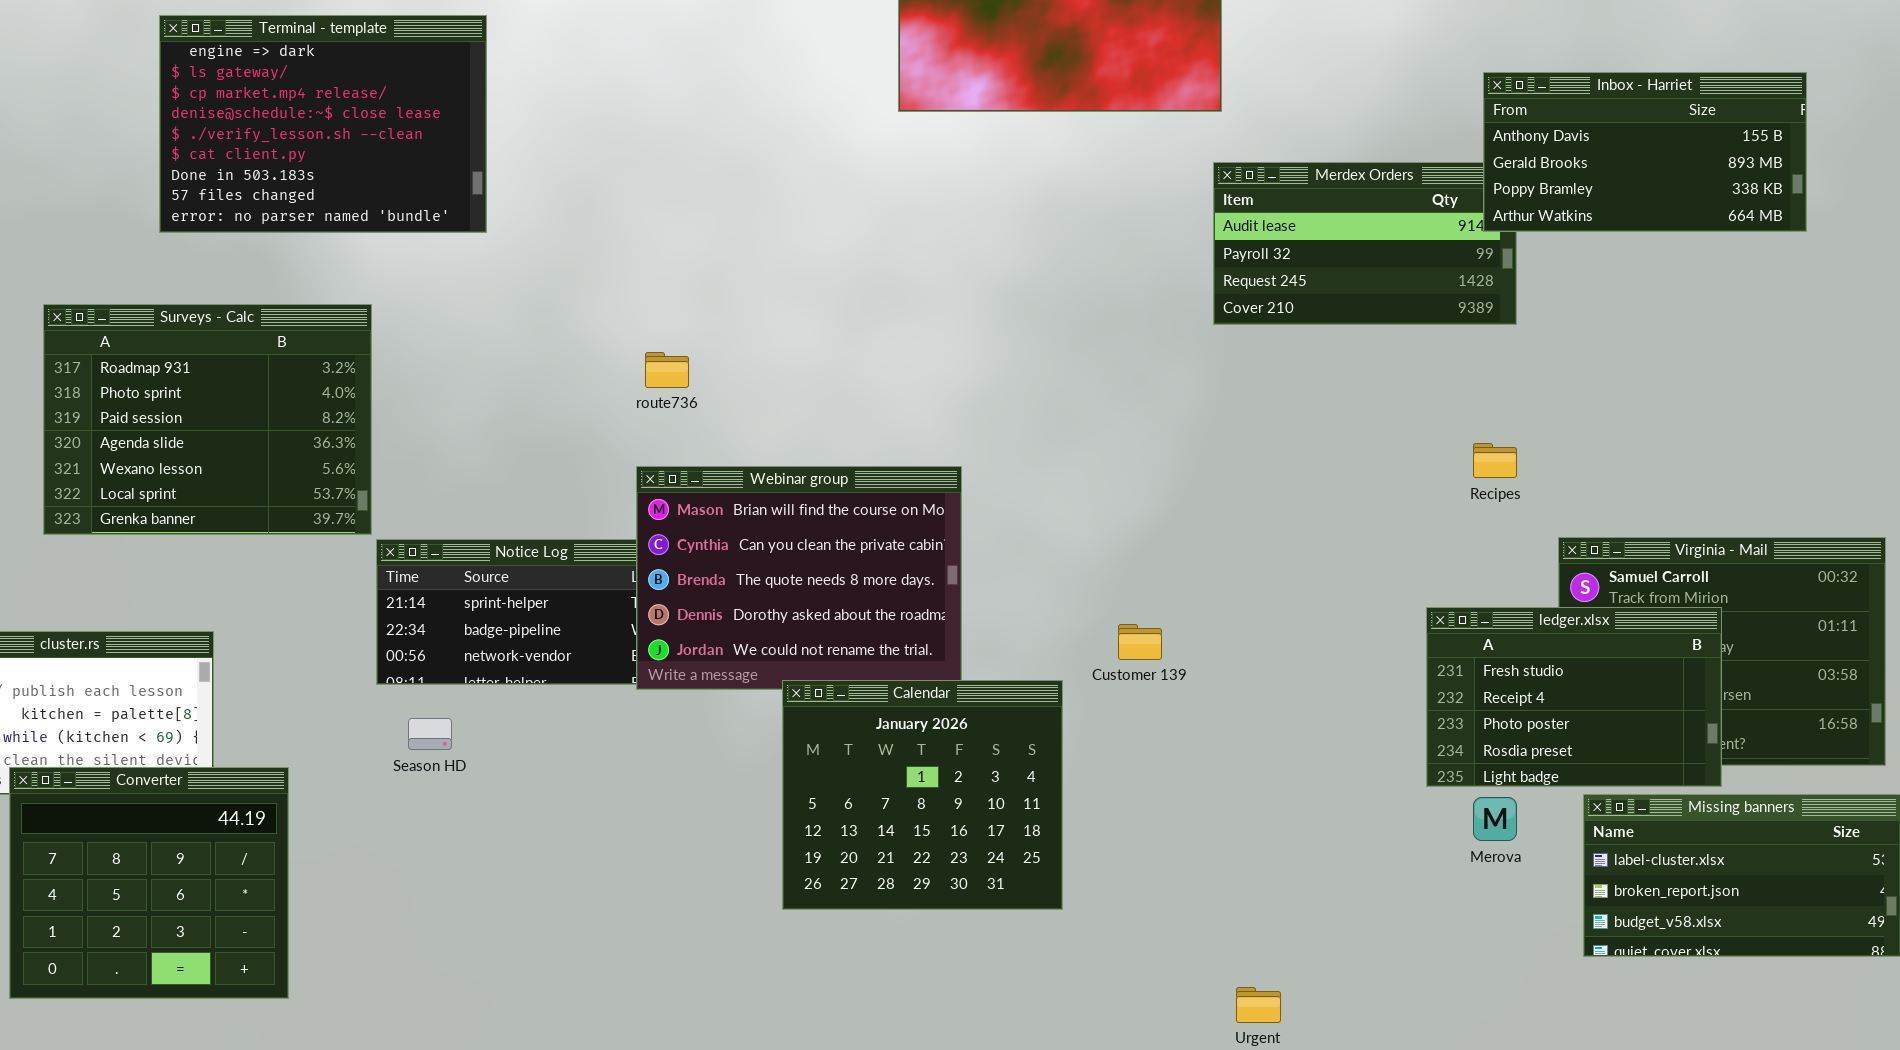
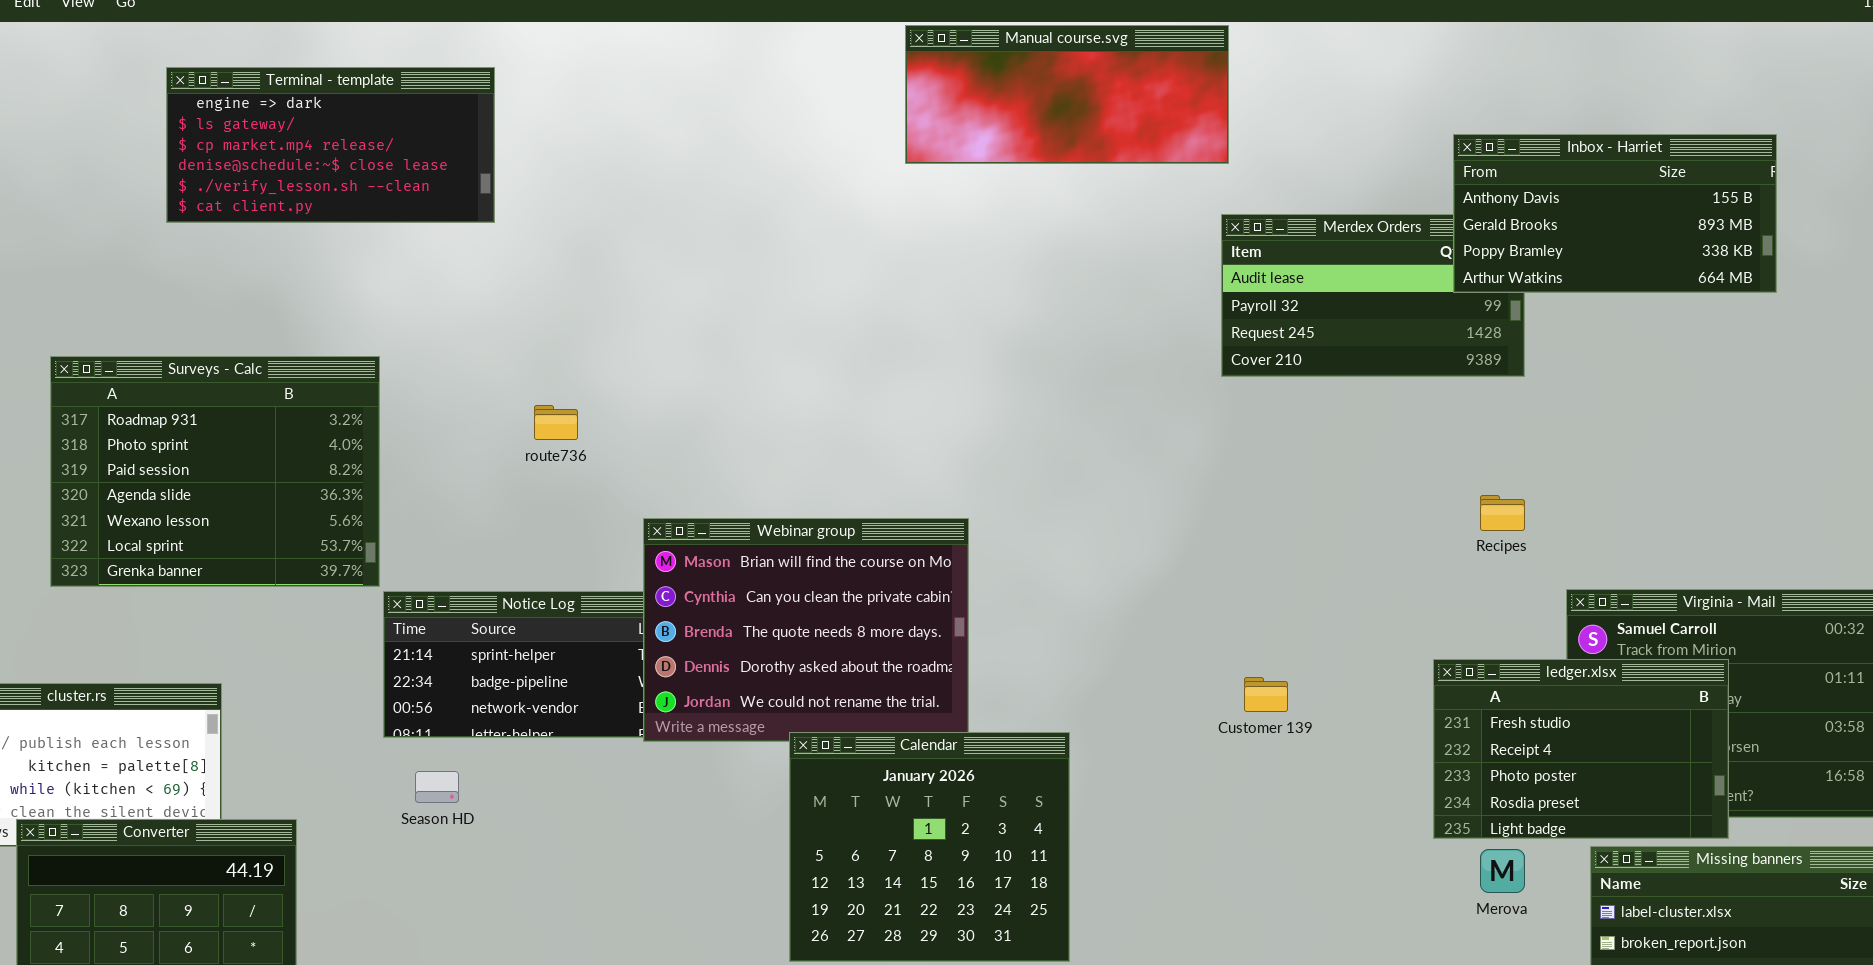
Terminal - template: [159,15,487,233] -> [166,67,495,223], resized
Inbox - Harriet: [1483,72,1807,232] -> [1453,134,1777,293], moved
route736: [645,352,689,388] -> [534,405,578,440], moved
Customer 139: [1118,624,1162,660] -> [1244,677,1288,712], moved

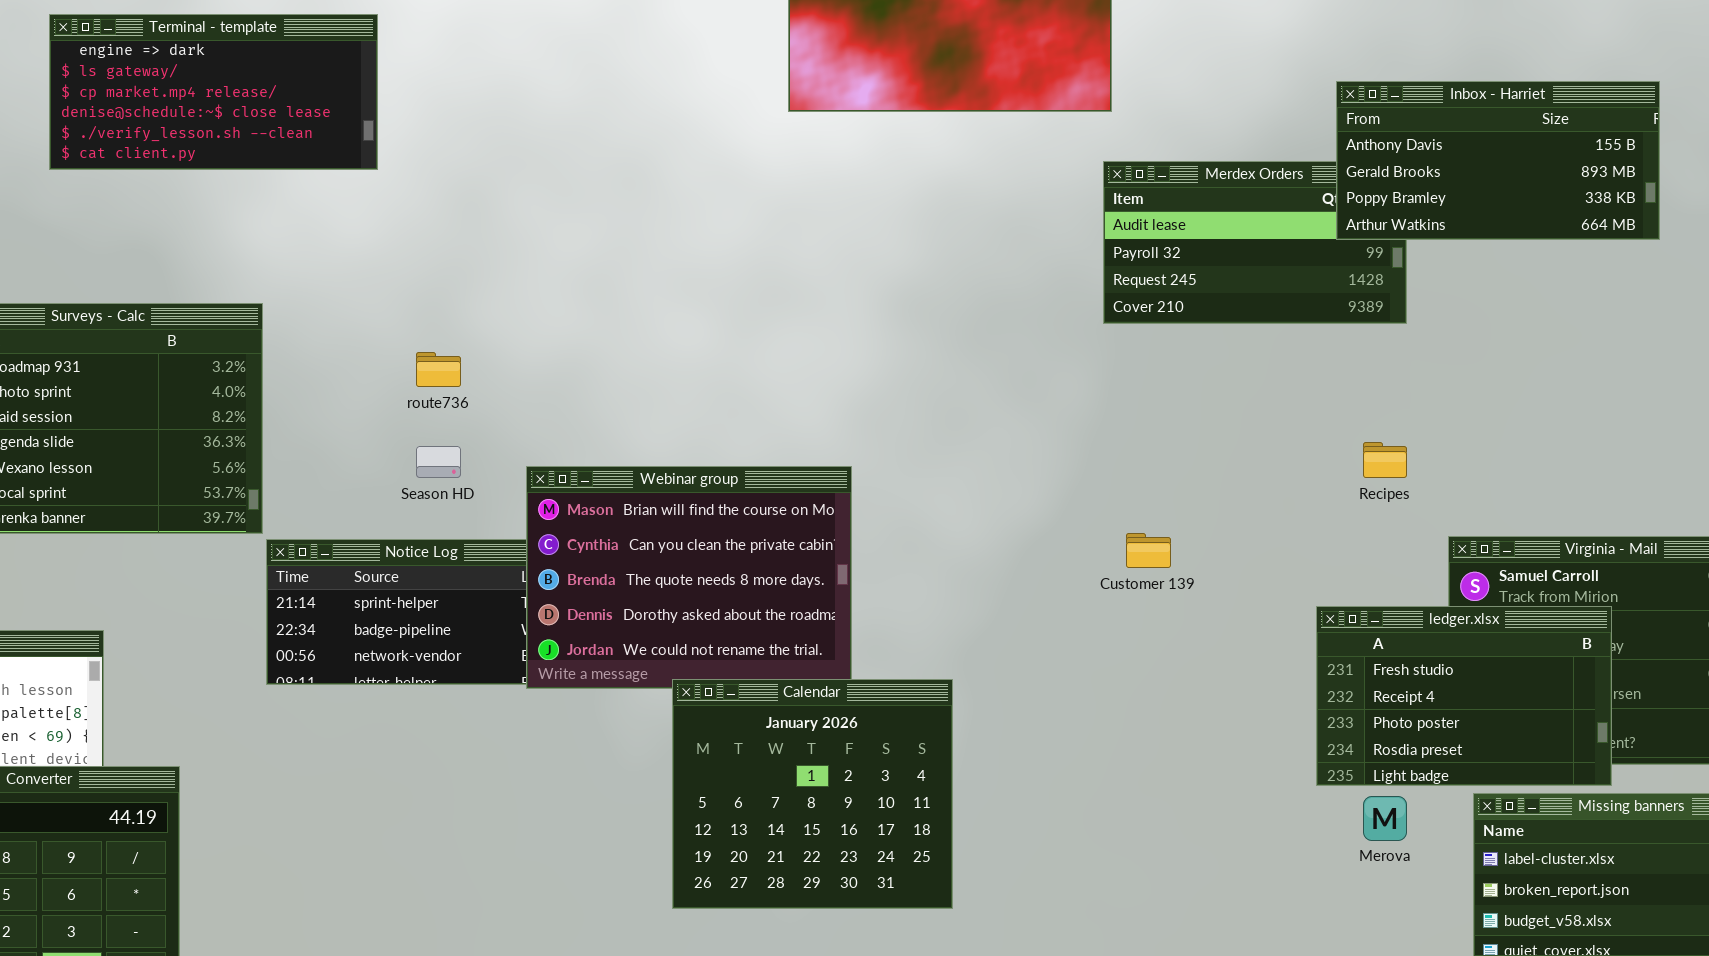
Customer 139: [1244,677,1288,712] -> [1126,533,1171,568], moved
Season HD: [415,771,459,803] -> [416,446,461,478], moved

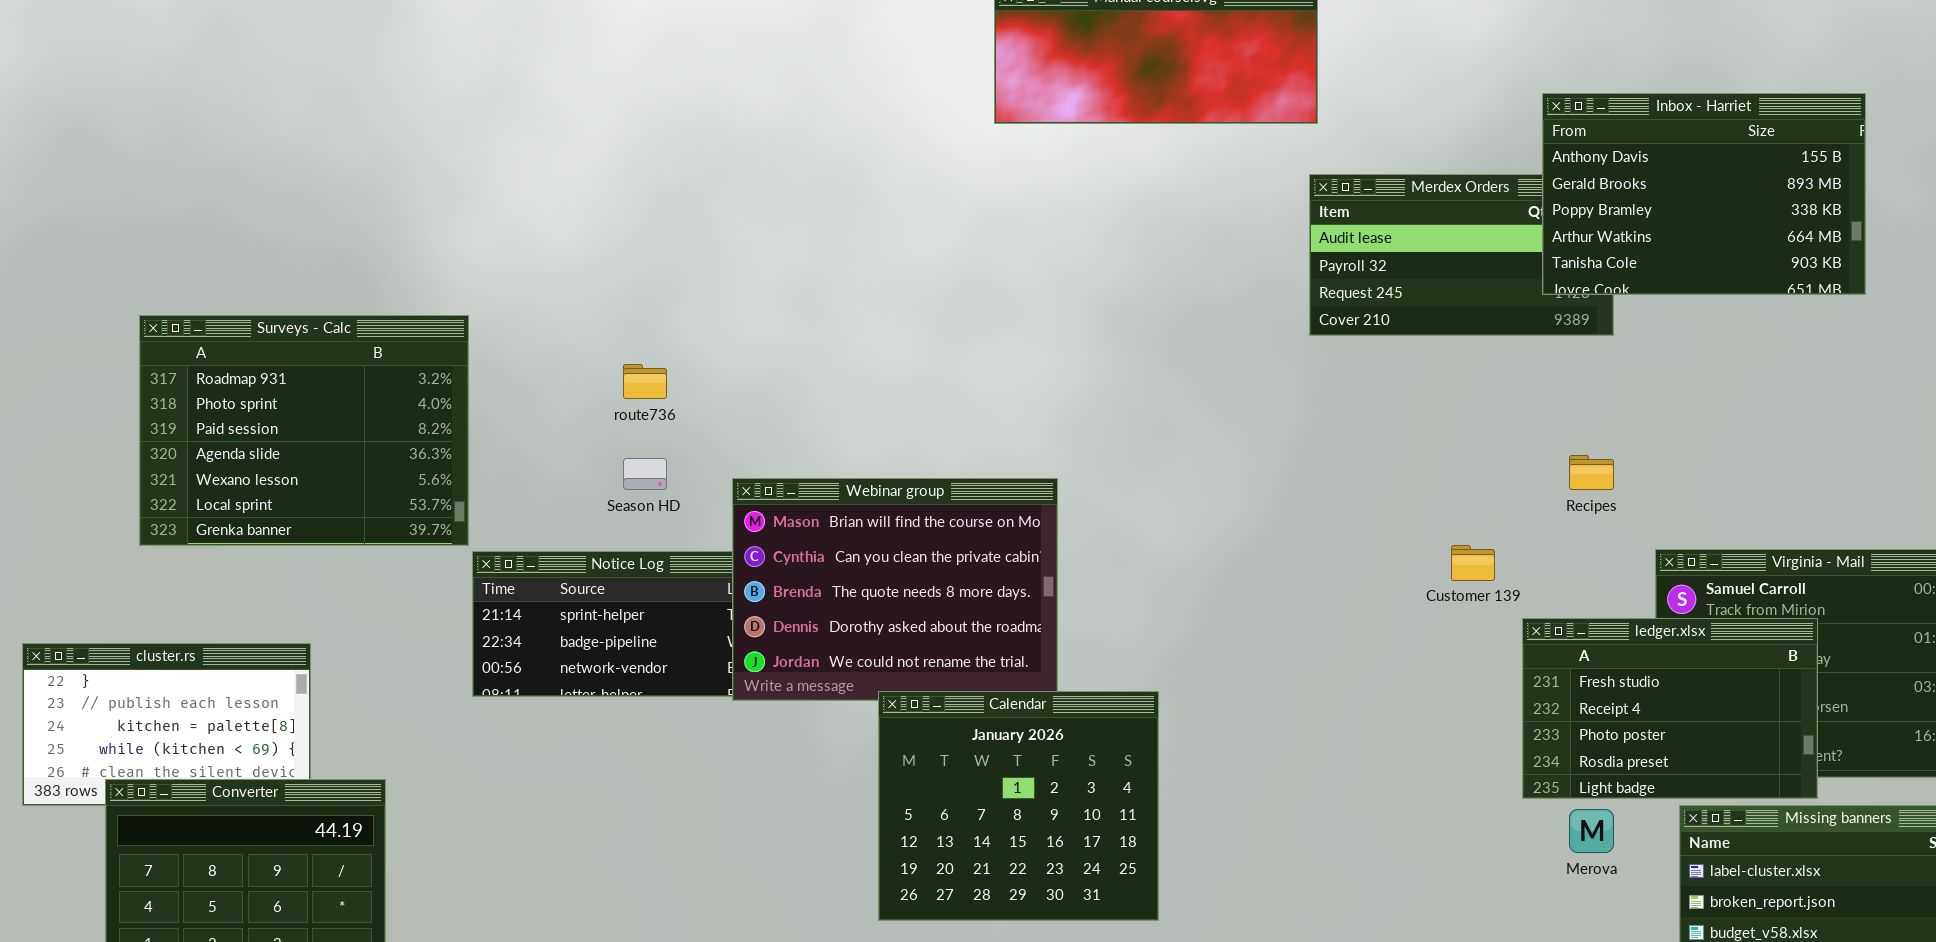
Terminal - template: [49,14,378,170] -> none, closed
Inbox - Harriet: [1336,81,1660,240] -> [1542,93,1866,295], resized
Customer 139: [1126,533,1171,568] -> [1451,545,1495,581], moved

